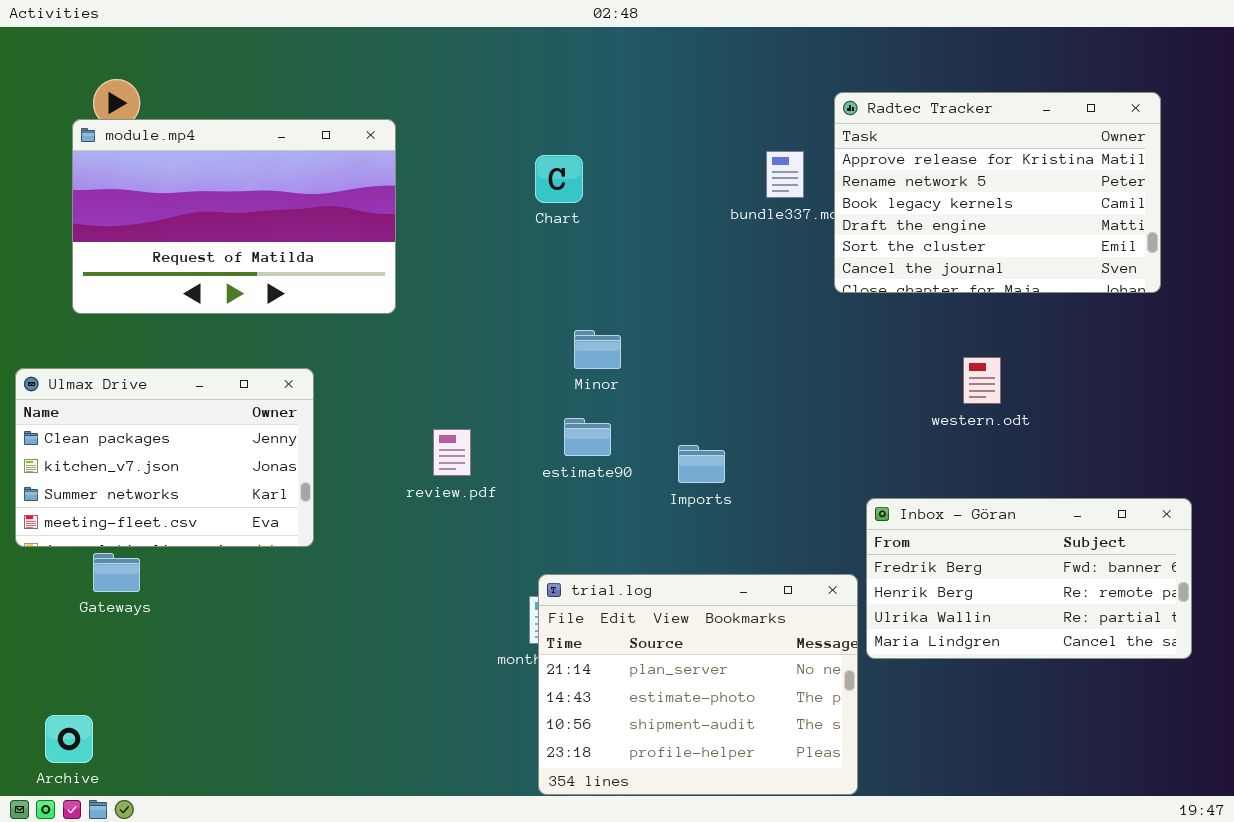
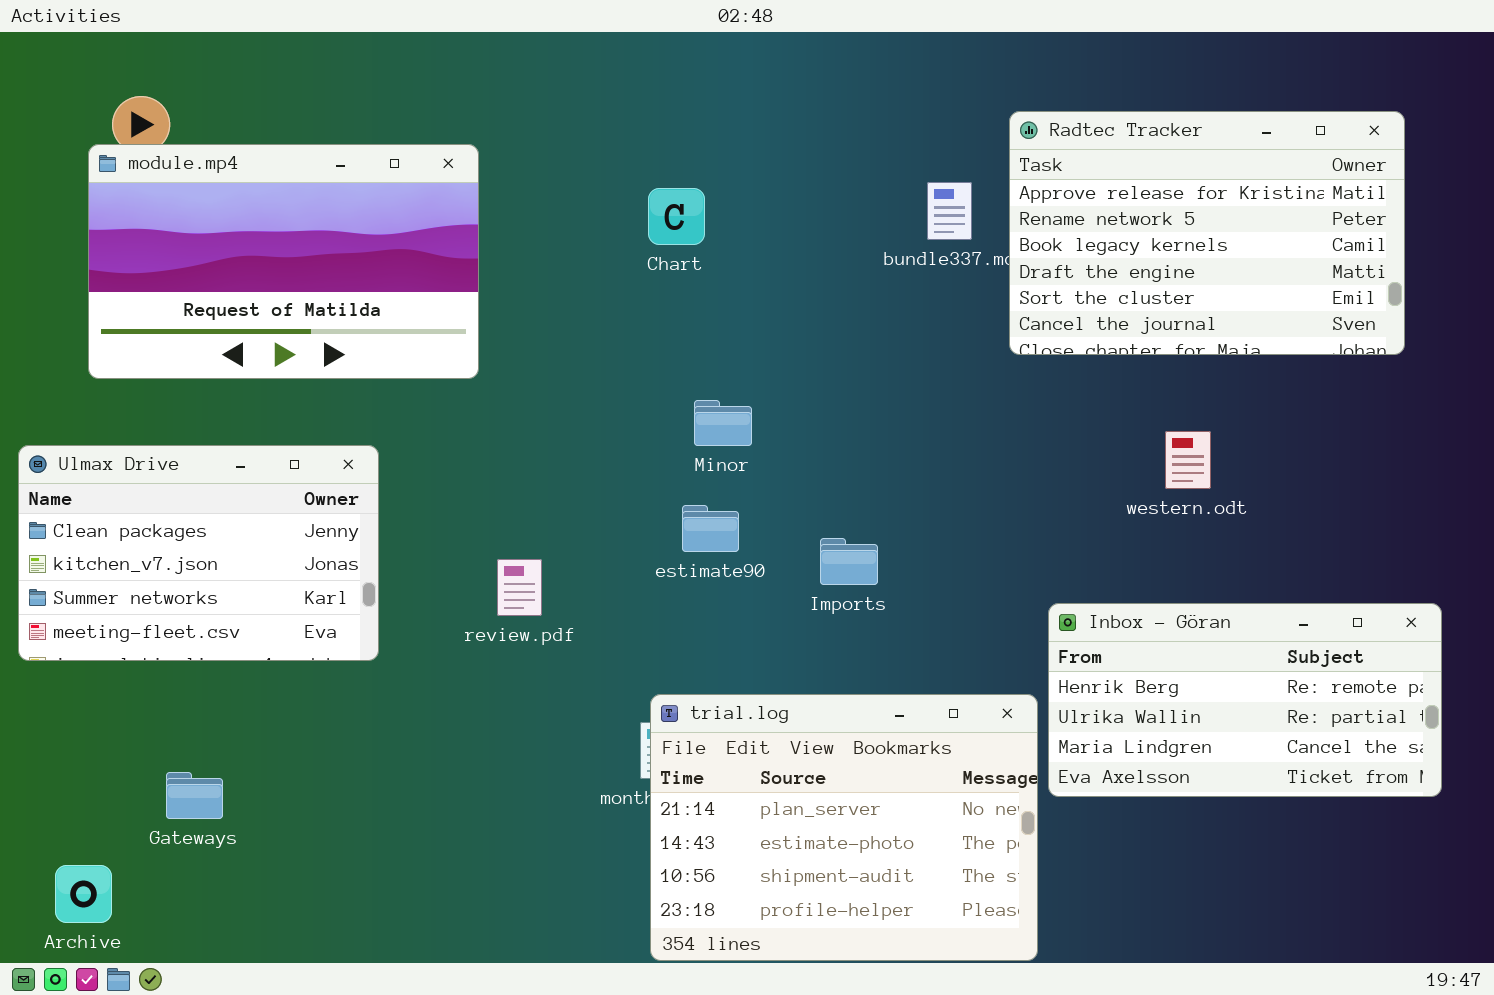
review.pdf: [433,429,471,476] -> [497,559,542,616], moved
Inbox - Göran: [866,498,1192,659] -> [1048,603,1442,797], scrolled down 1 row
Gateways: [93,553,140,592] -> [166,772,223,819], moved

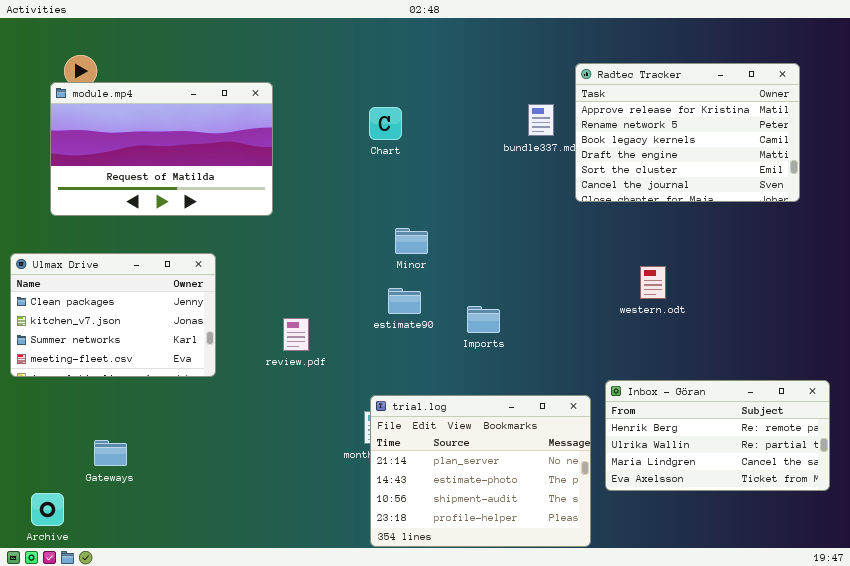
western.odt: [1165,431,1211,489] -> [640,266,666,299], moved
Inbox - Göran: [1048,603,1442,797] -> [605,380,830,491], moved

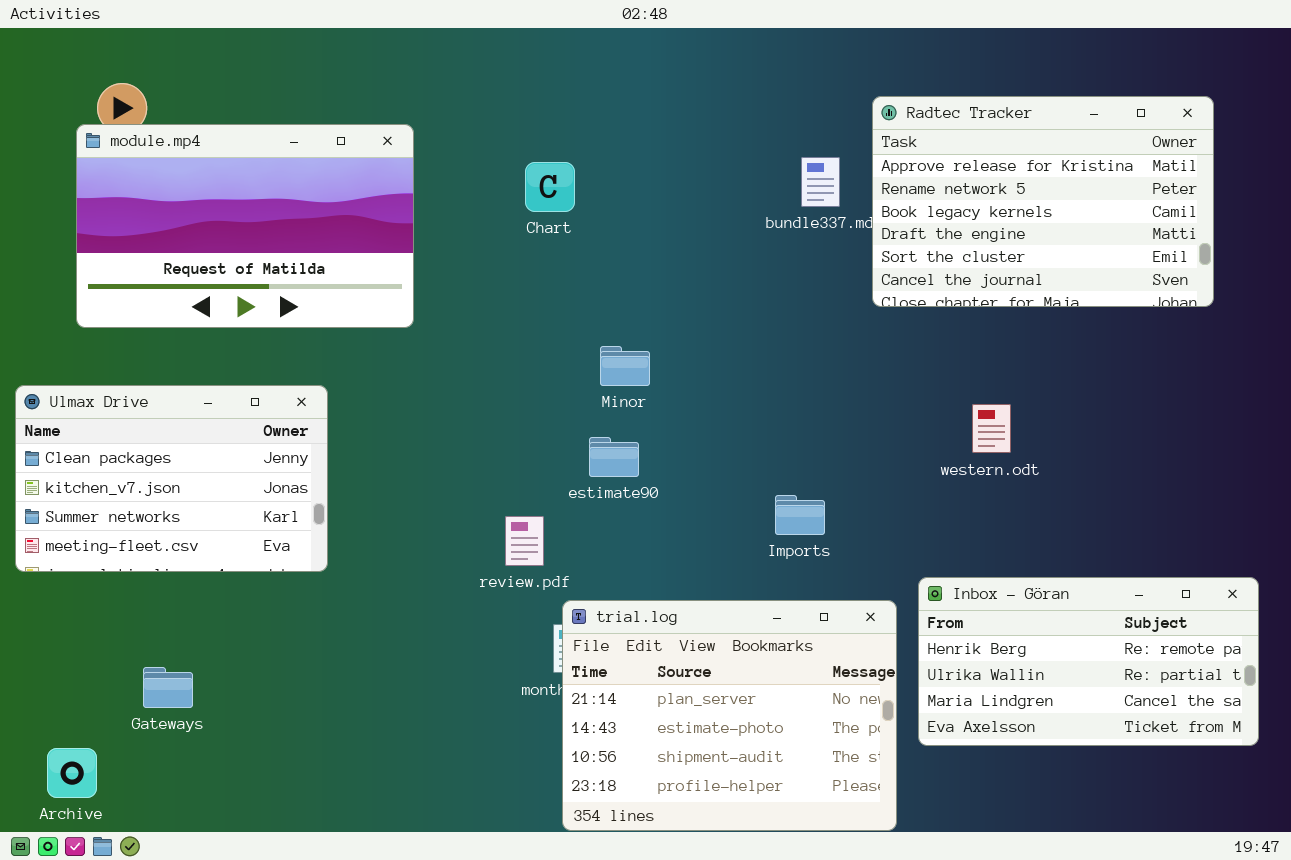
Chart: [369,107,402,140] -> [525,162,575,212], moved
Imports: [467,306,500,333] -> [775,495,825,535], moved
review.pdf: [283,318,309,351] -> [505,516,544,566], moved

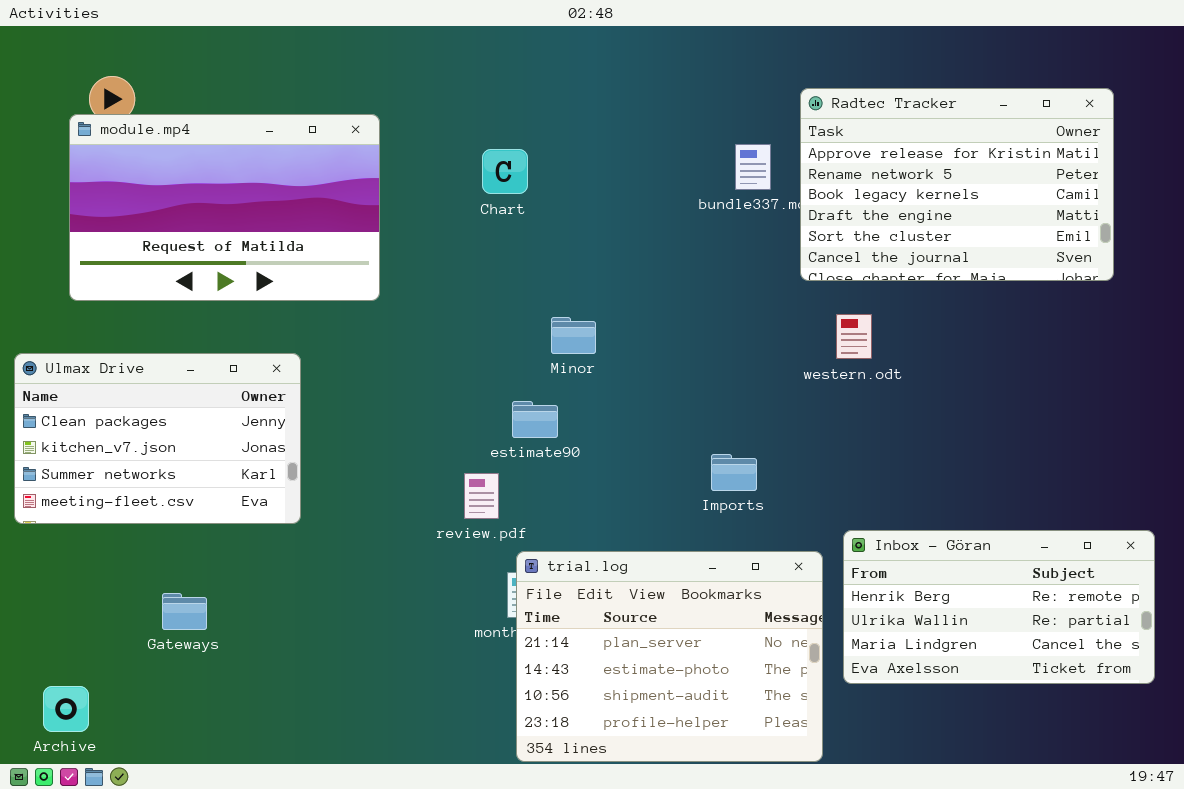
western.odt: [972,404,1011,453] -> [836,314,872,359], moved
estimate90: [589,437,639,477] -> [512,401,558,438], moved
Gateways: [143,667,193,708] -> [162,593,207,630], moved

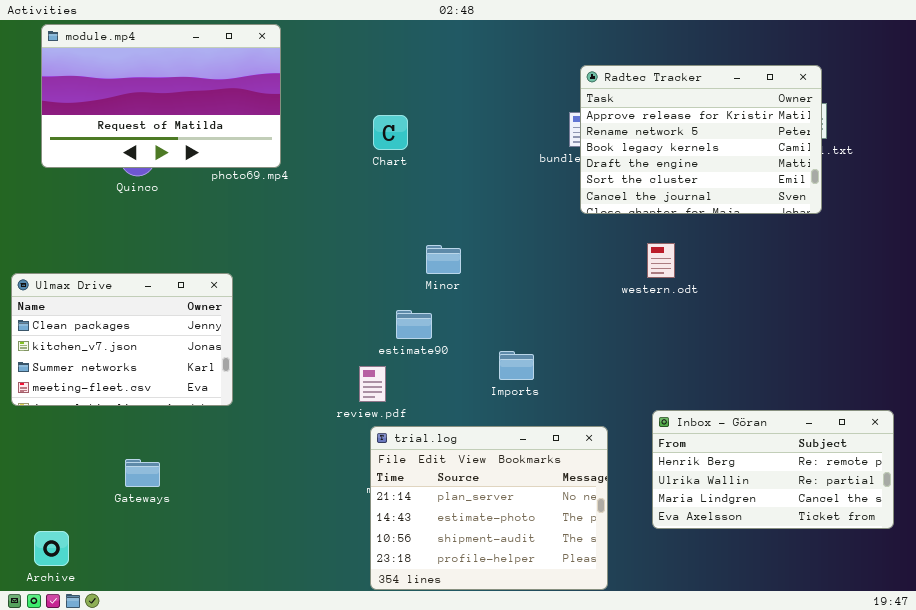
Radtec Tracker: [800,88,1114,281] -> [580,65,822,214], moved
module.mp4: [69,114,380,301] -> [41,24,281,168], moved
Imports: [711,454,757,491] -> [499,351,534,380], moved
trial.log: [516,551,823,762] -> [370,426,608,590], moved

